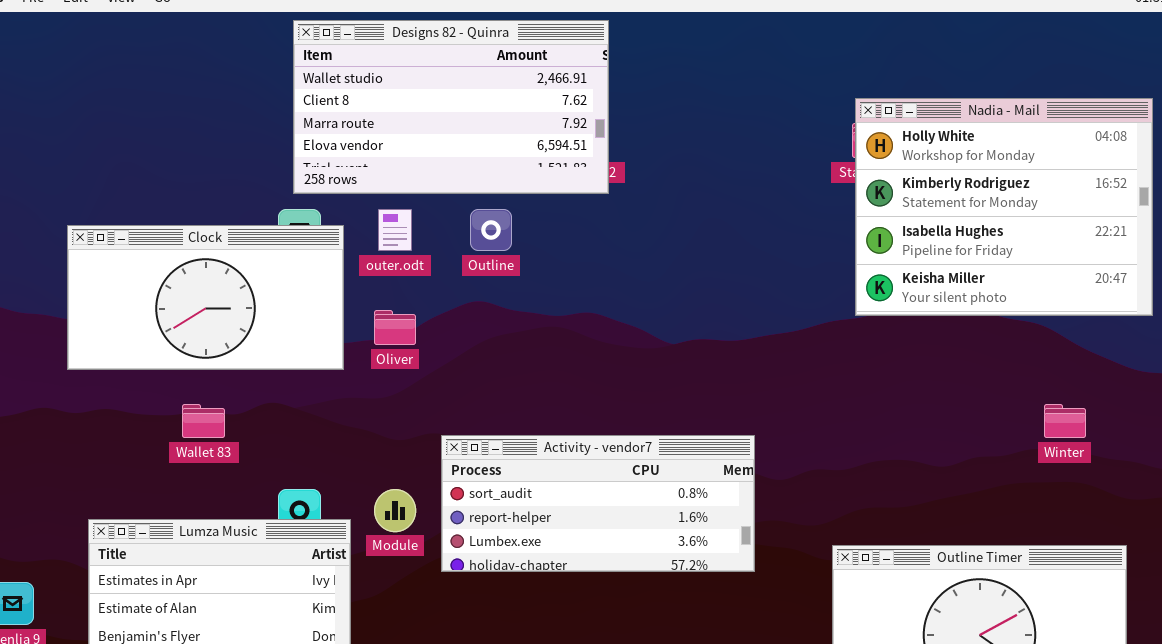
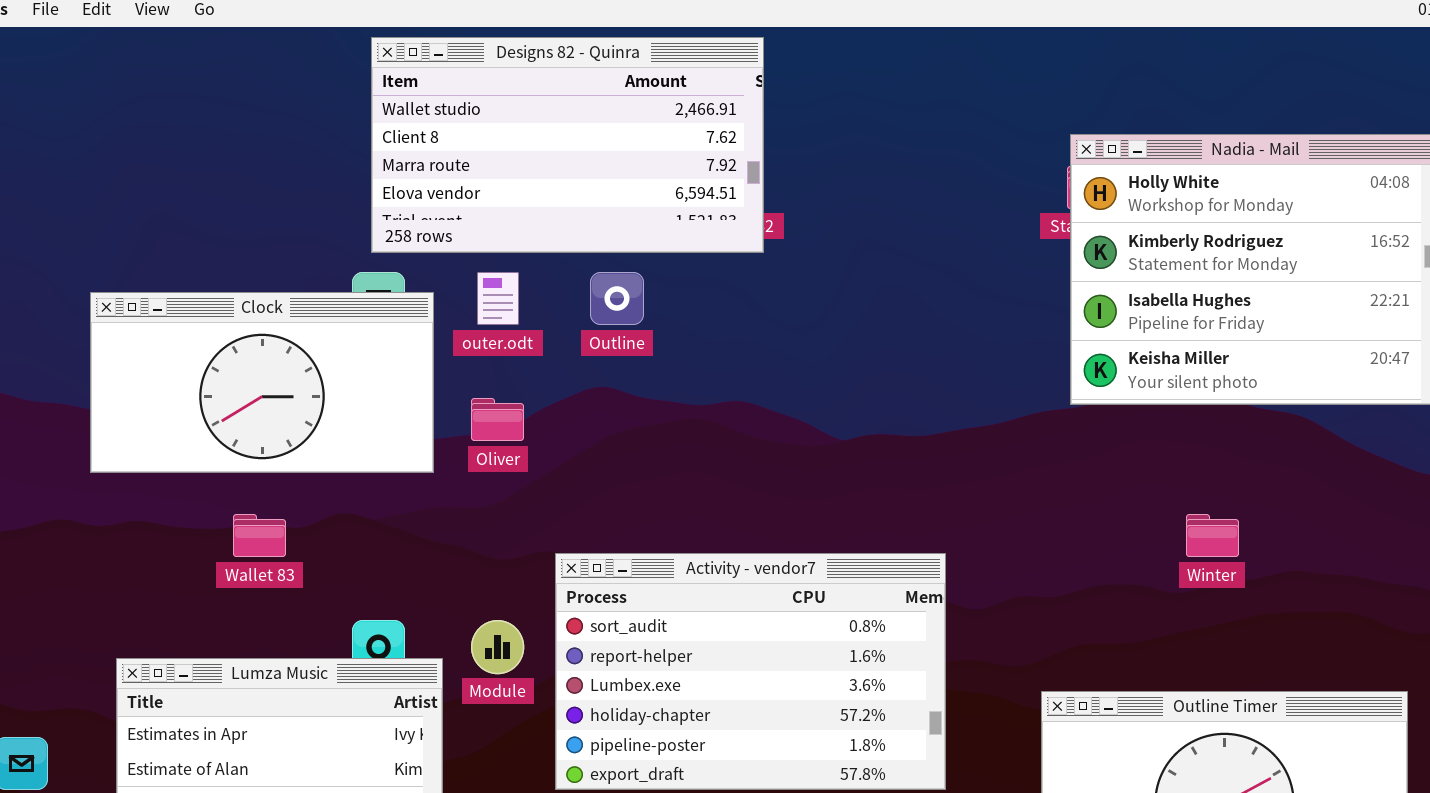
Winter: [1044,404,1086,438] -> [1186,514,1239,557], moved
Activity - vendor7: [441,435,755,572] -> [555,553,946,790], resized

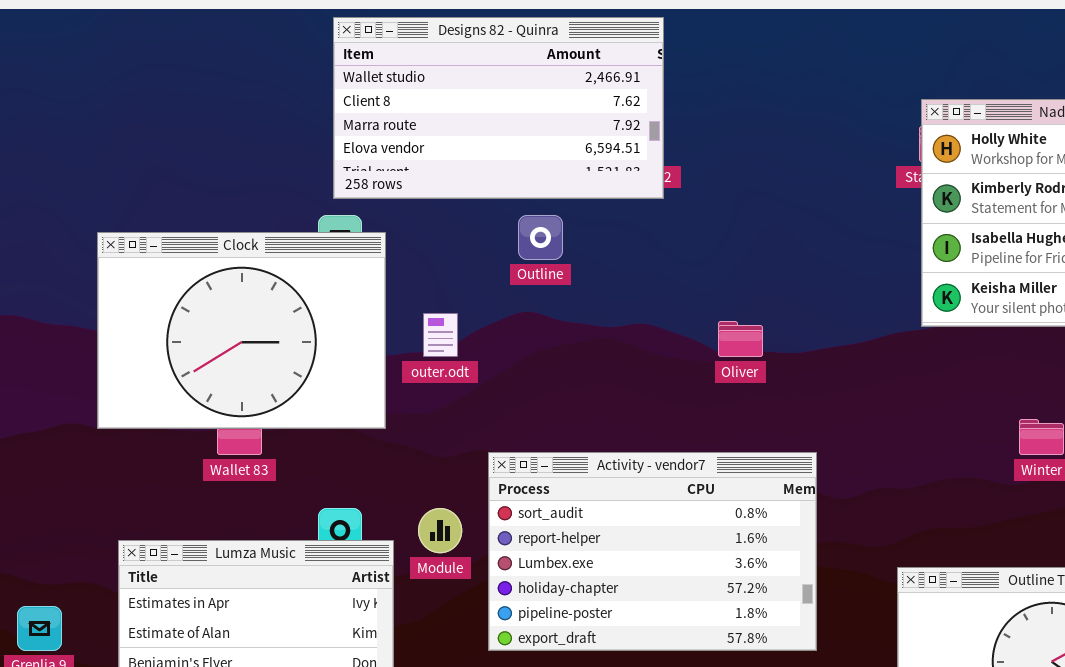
outer.odt: [477,272,519,325] -> [423,313,458,357], moved
Clock: [90,292,434,473] -> [97,232,386,429], resized
Oliver: [471,398,524,441] -> [718,321,763,357], moved

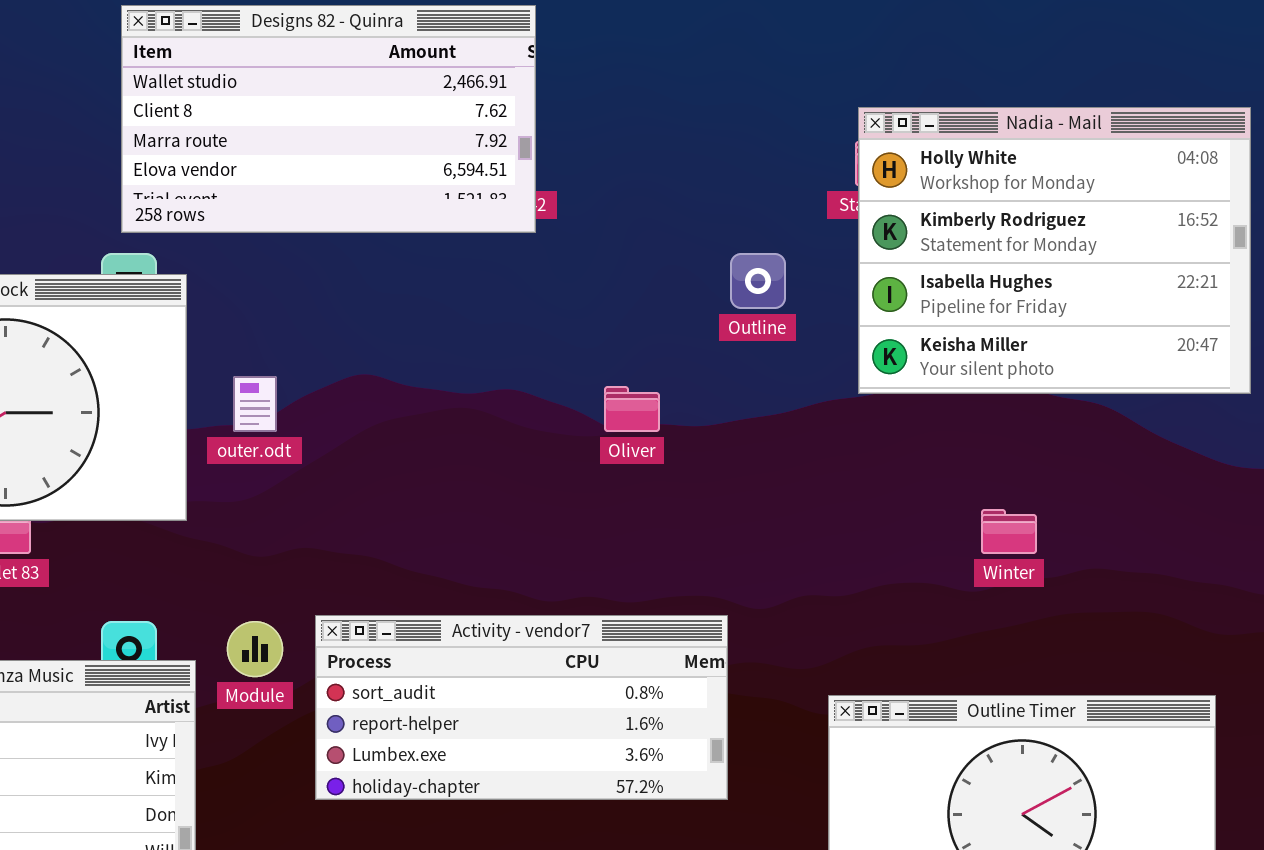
Outline: [518,215,563,260] -> [730,253,786,309], moved
Activity - vendor7: [488,452,817,651] -> [315,615,728,800], resized

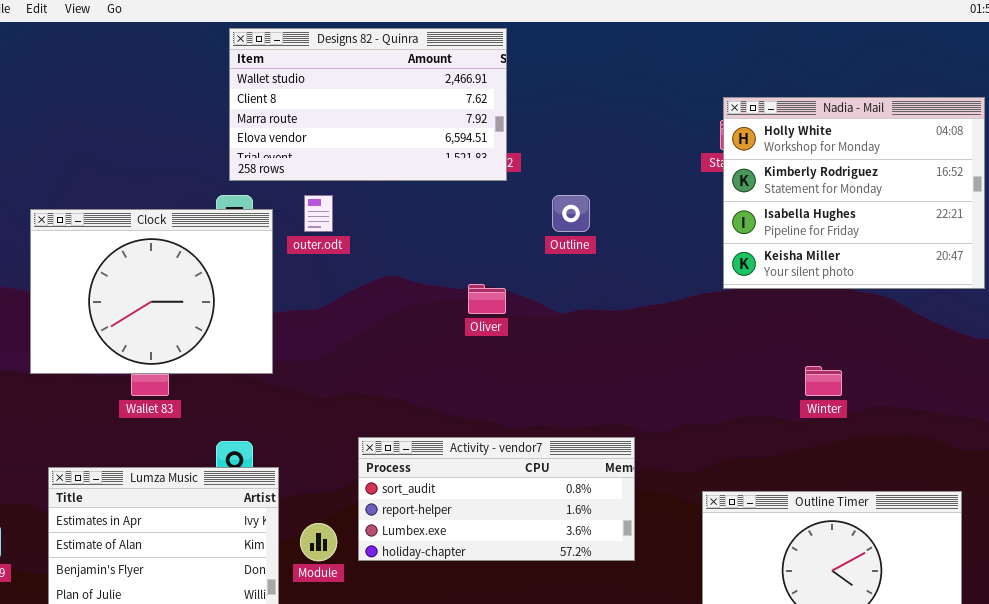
Outline: [730,253,786,309] -> [552,195,590,232], moved
outer.odt: [233,376,277,432] -> [304,195,333,232], moved
Oliver: [604,386,660,432] -> [468,284,506,314], moved
Module: [227,621,283,677] -> [300,523,337,561], moved

